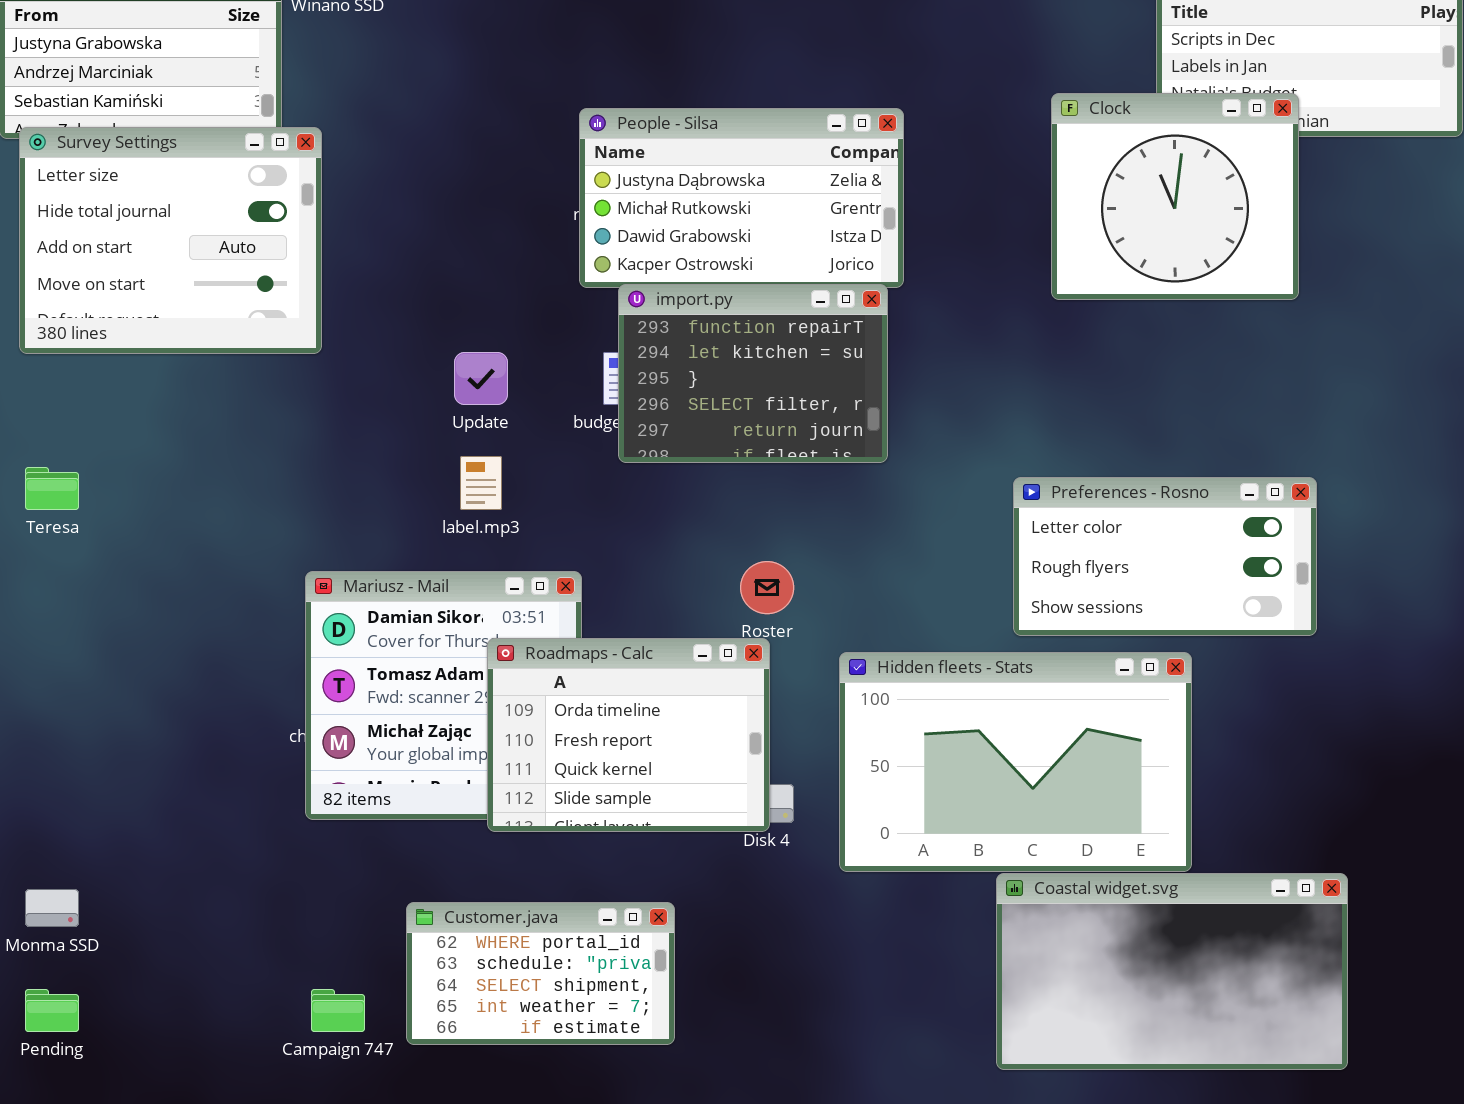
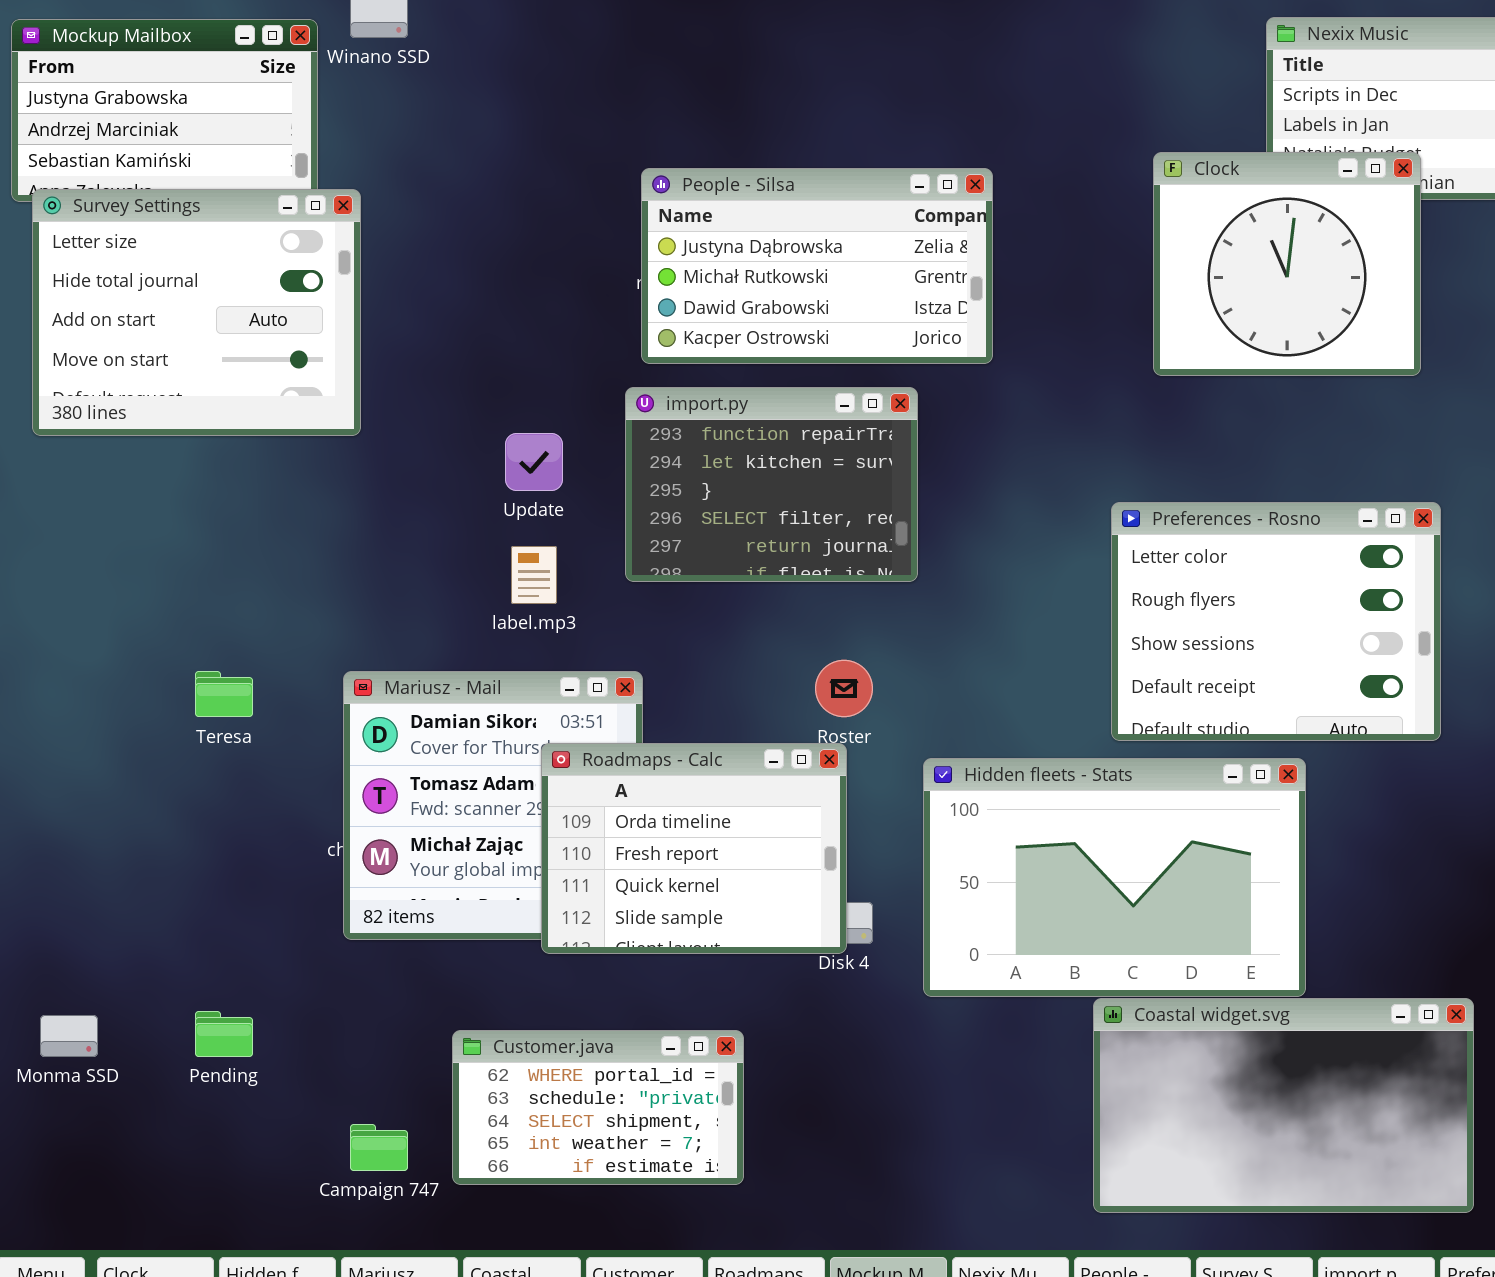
import.py: [618,284,888,463] -> [625,387,918,582], moved
Teresa: [25,467,79,510] -> [195,671,253,717], moved
Preferences - Rosno: [1013,477,1317,636] -> [1111,502,1441,741], resized
Pending: [25,989,79,1032] -> [195,1011,253,1057], moved

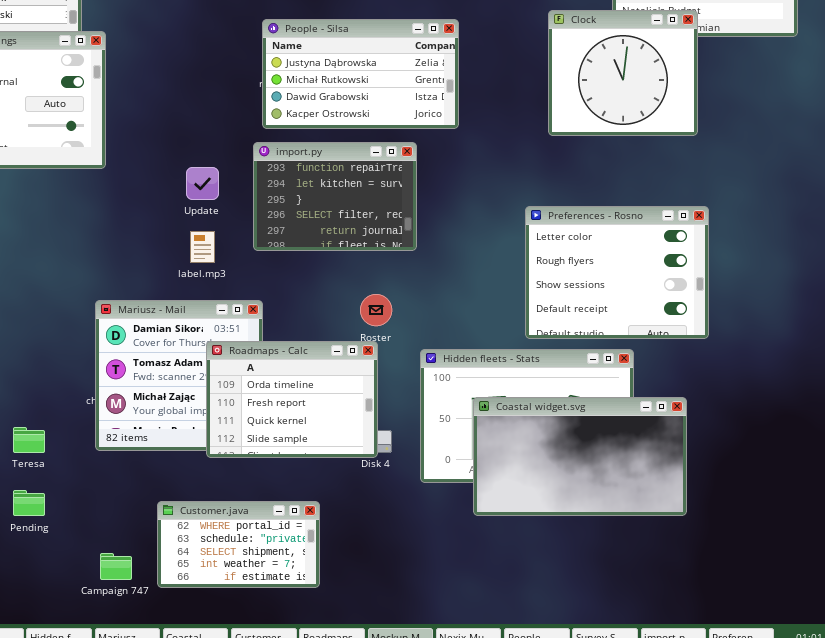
Teresa: [195,671,253,717] -> [13,427,45,453], moved
Coastal widget.svg: [1093,998,1474,1213] -> [473,397,687,516], moved

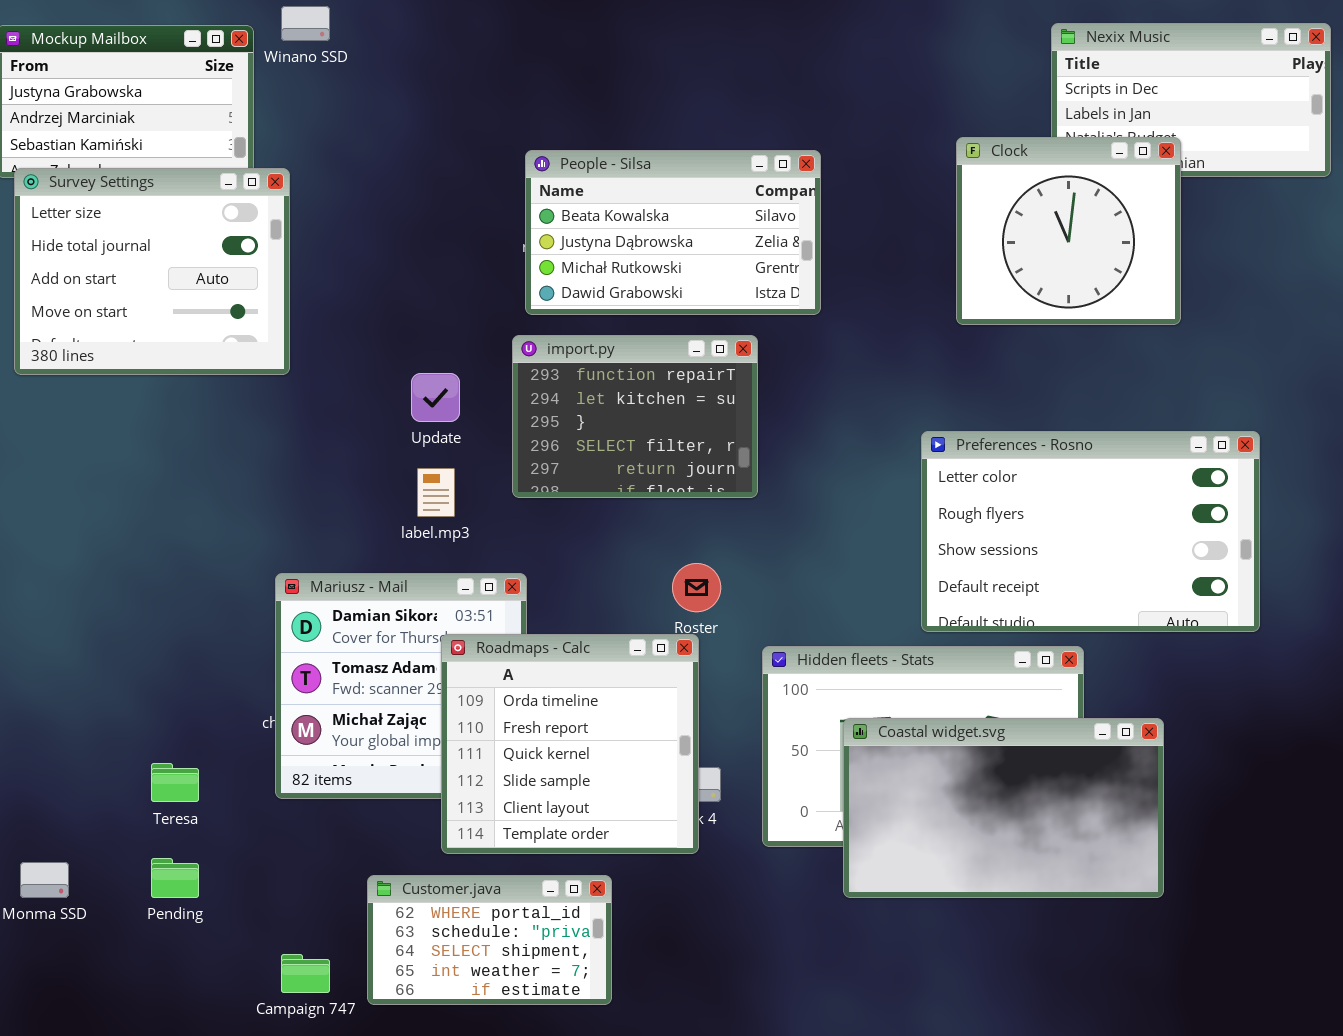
People - Silsa: [262,19,459,129] -> [525,150,821,315], scrolled up 1 row
Preferences - Rosno: [525,206,709,339] -> [921,431,1260,632], resized
Roadmaps - Calc: [206,341,378,458] -> [441,634,699,854], resized

